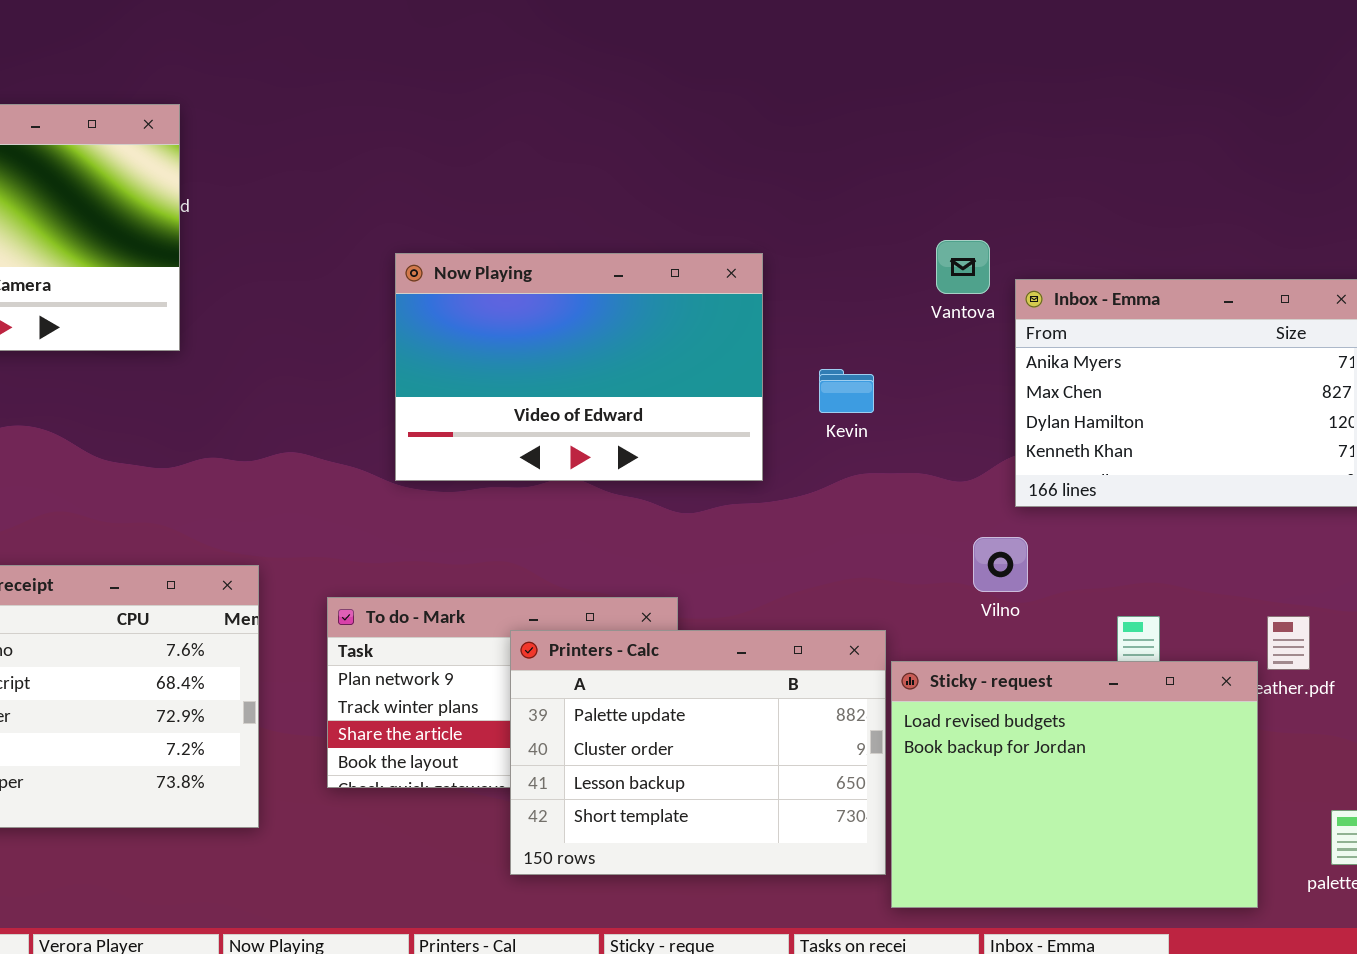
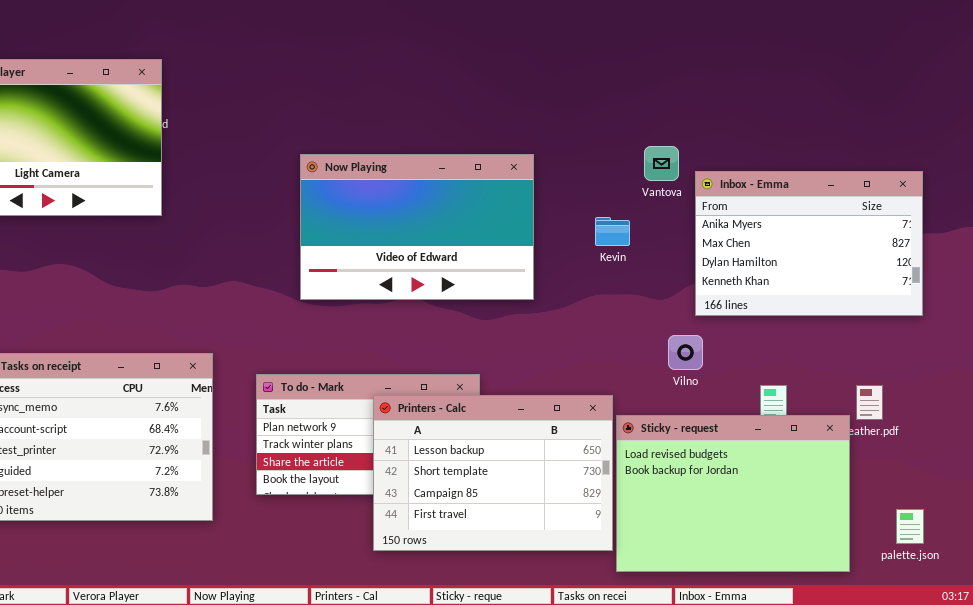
Kevin: [819,369,874,413] -> [595,217,630,246], moved
Printers - Calc: [510,630,886,875] -> [373,395,613,551], scrolled down 2 rows

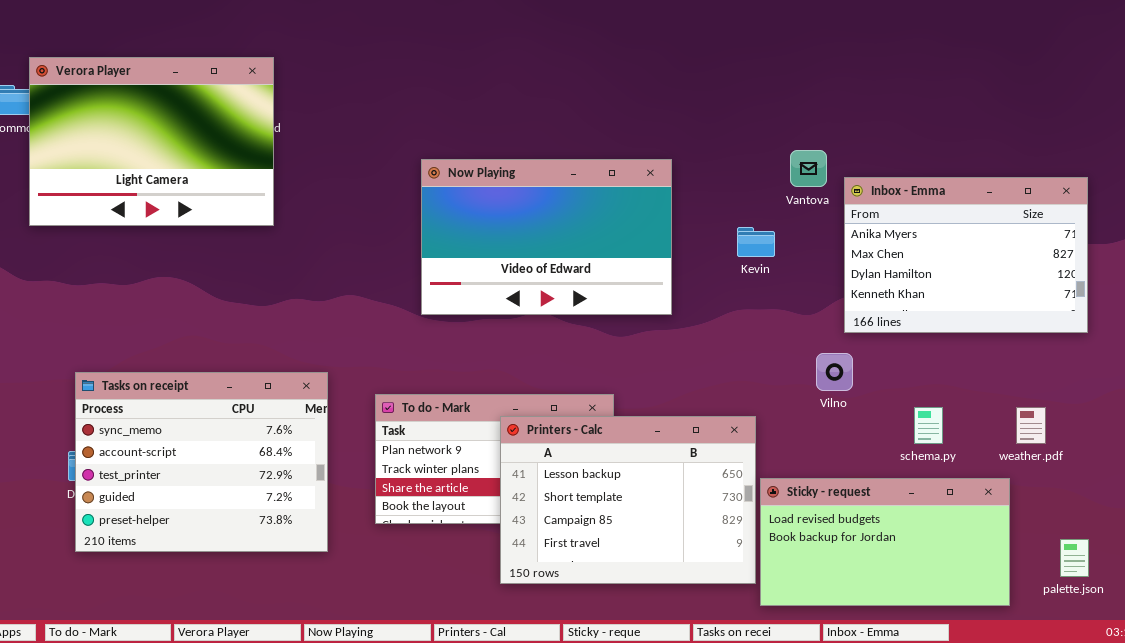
Sticky - request: [616,415,850,572] -> [760,478,1010,606], resized

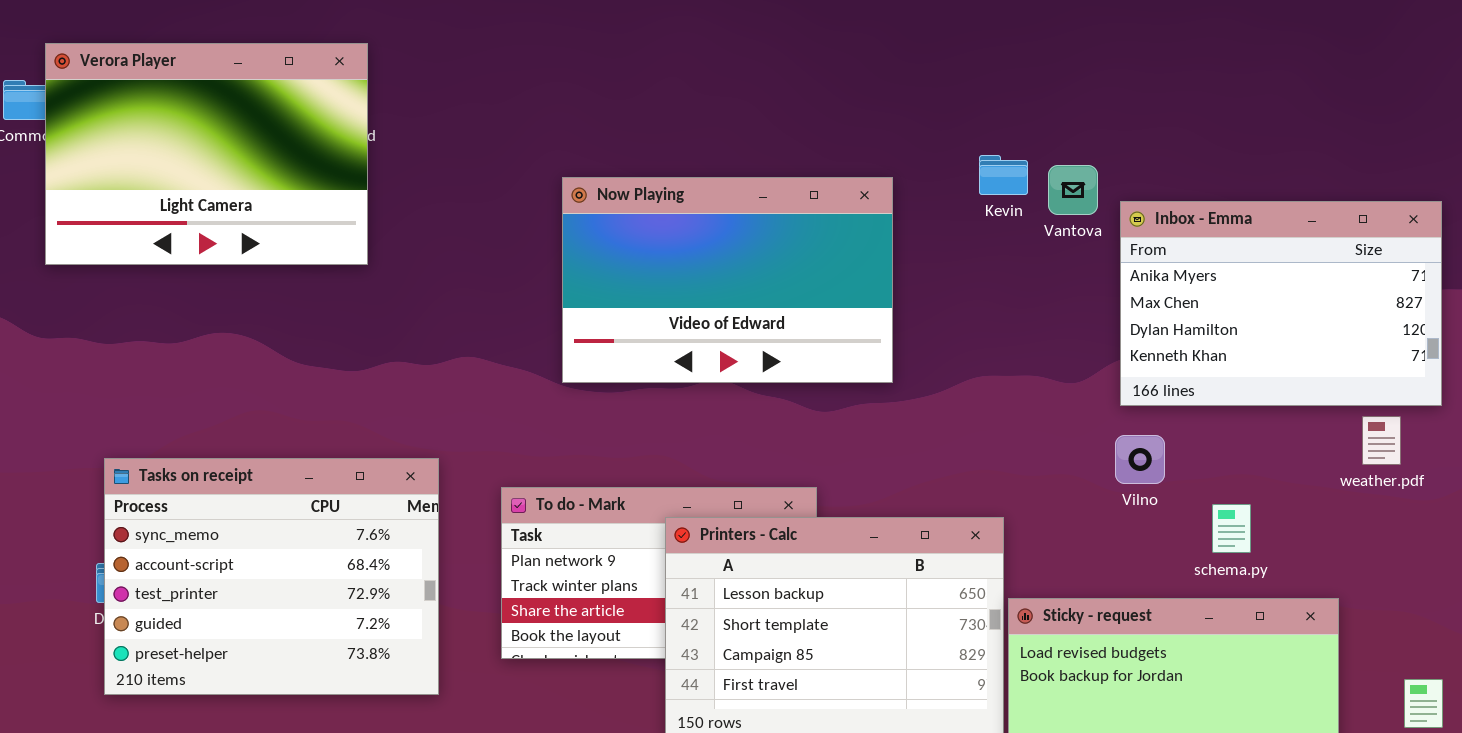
Kevin: [737,227,775,257] -> [979,155,1028,195], moved
Vilno: [816,353,853,391] -> [1115,435,1165,484], moved
weather.pdf: [1016,407,1046,444] -> [1362,416,1401,465], moved

